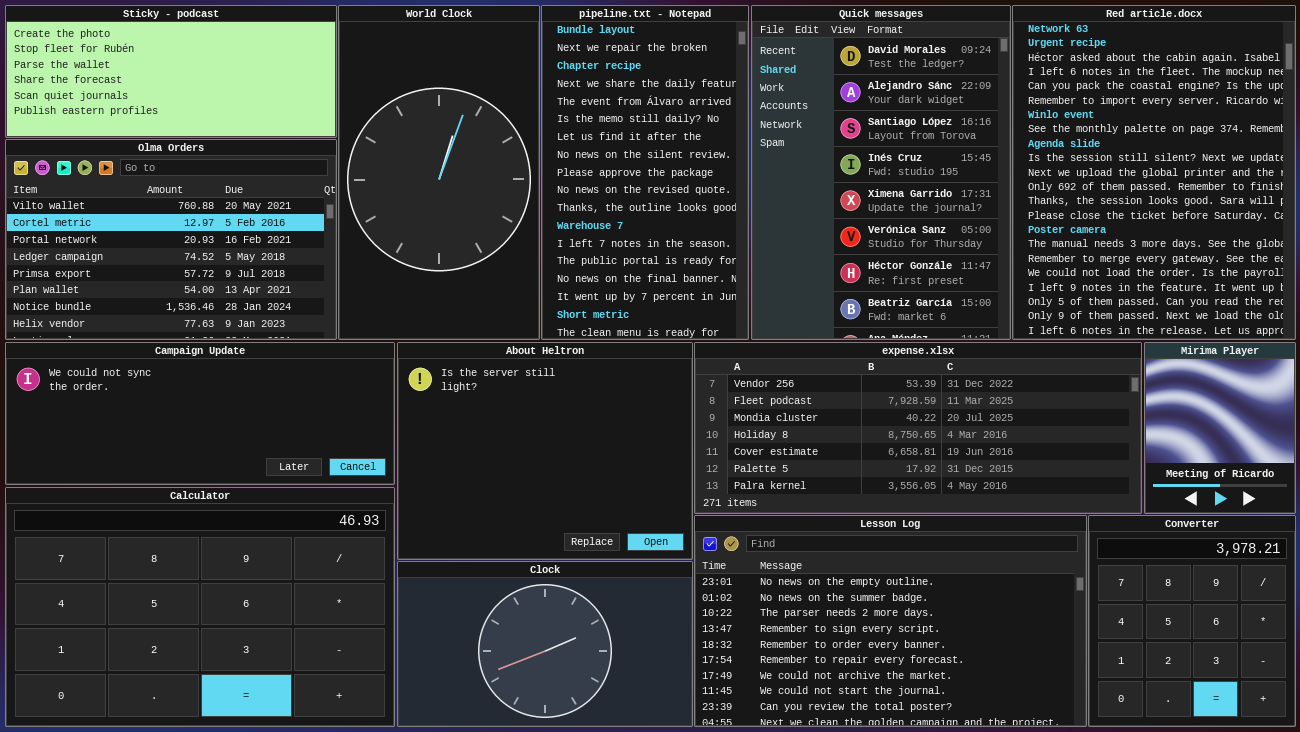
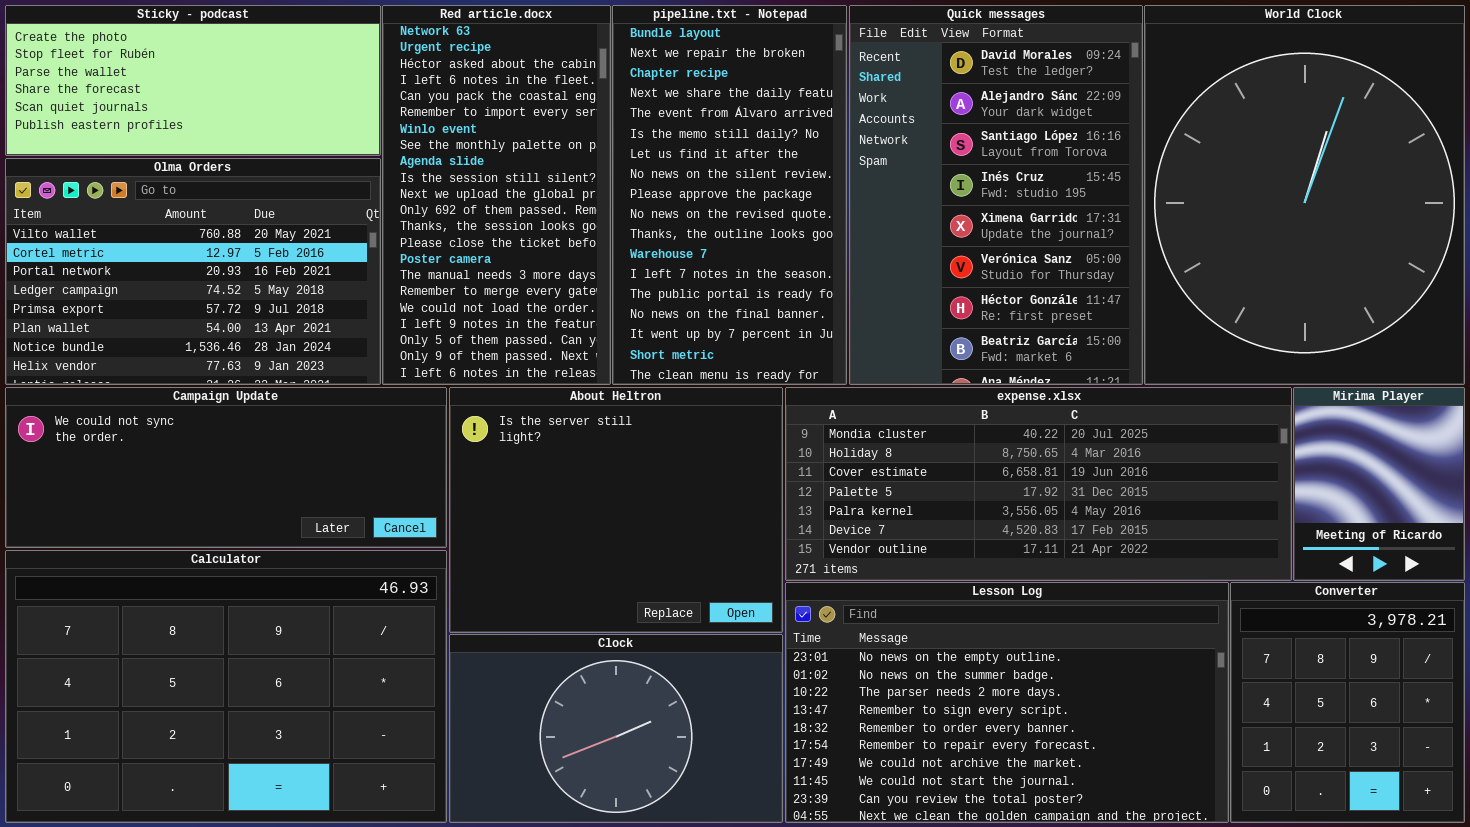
World Clock: [338,5,540,340] -> [1144,5,1465,385], moved, resized
Red article.docx: [1012,5,1296,340] -> [382,5,611,385], moved, resized
expense.xlsx: [694,342,1142,514] -> [785,387,1292,581], scrolled down 2 rows

